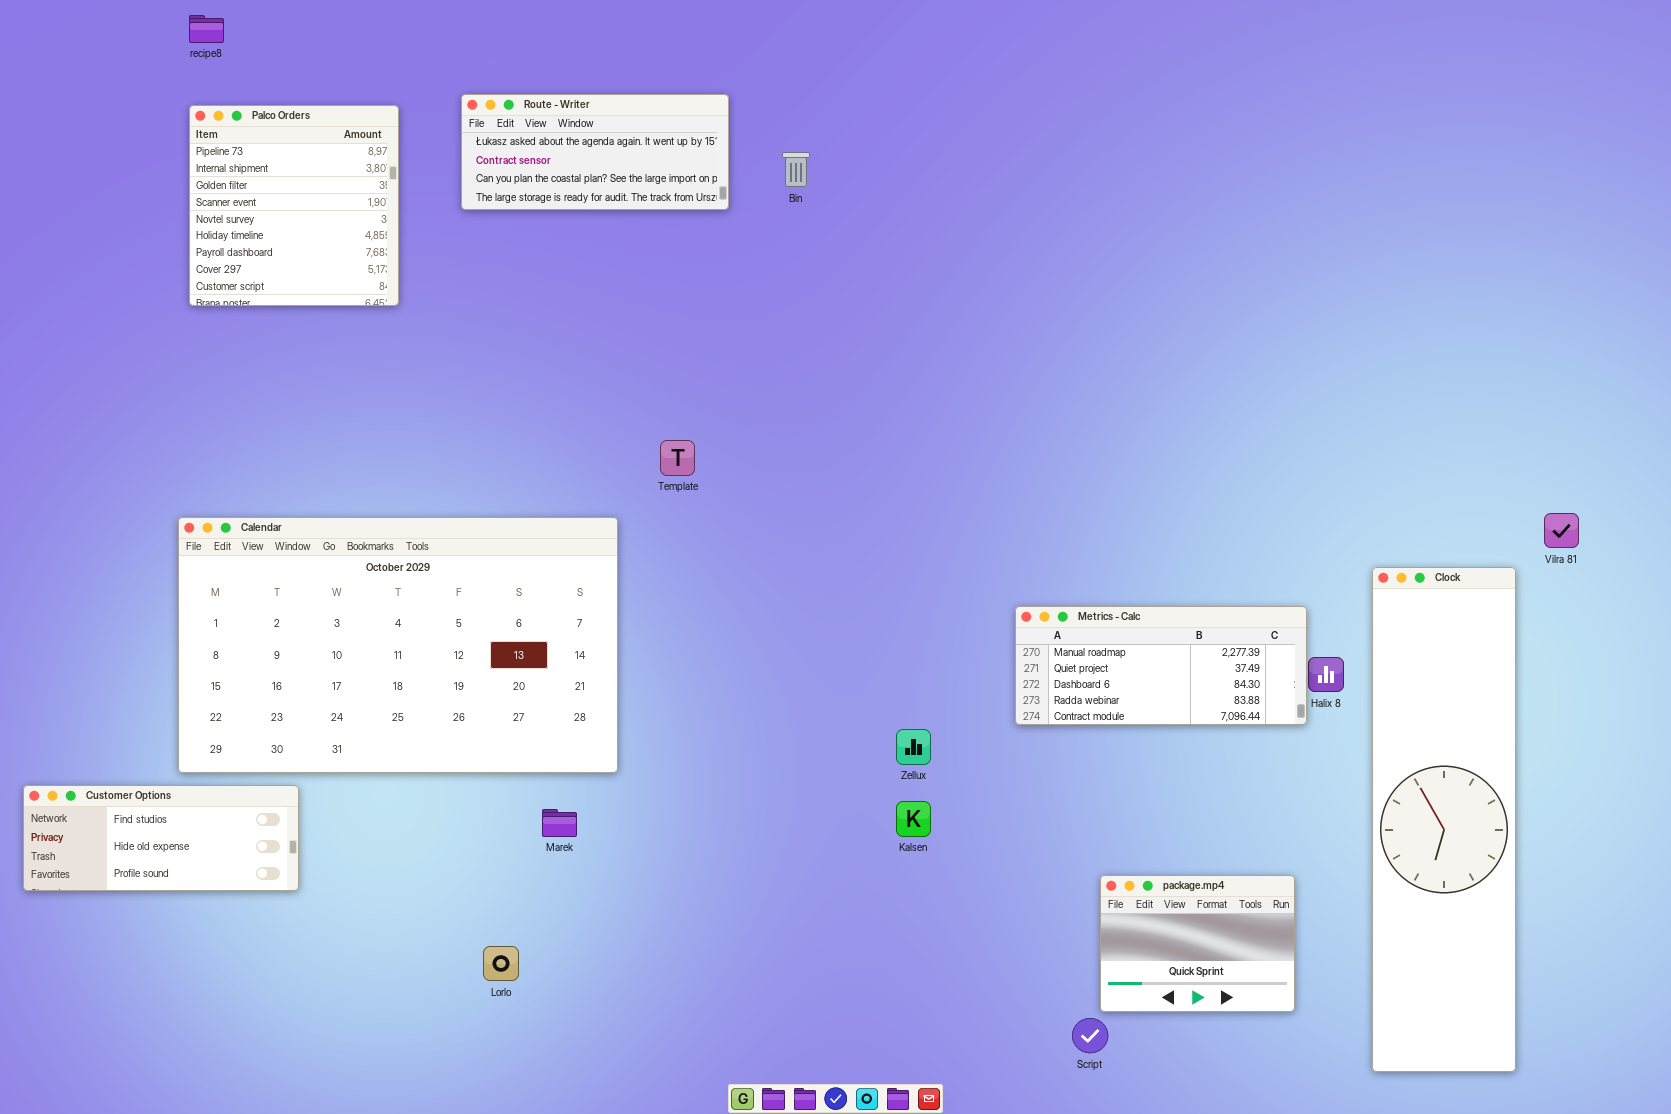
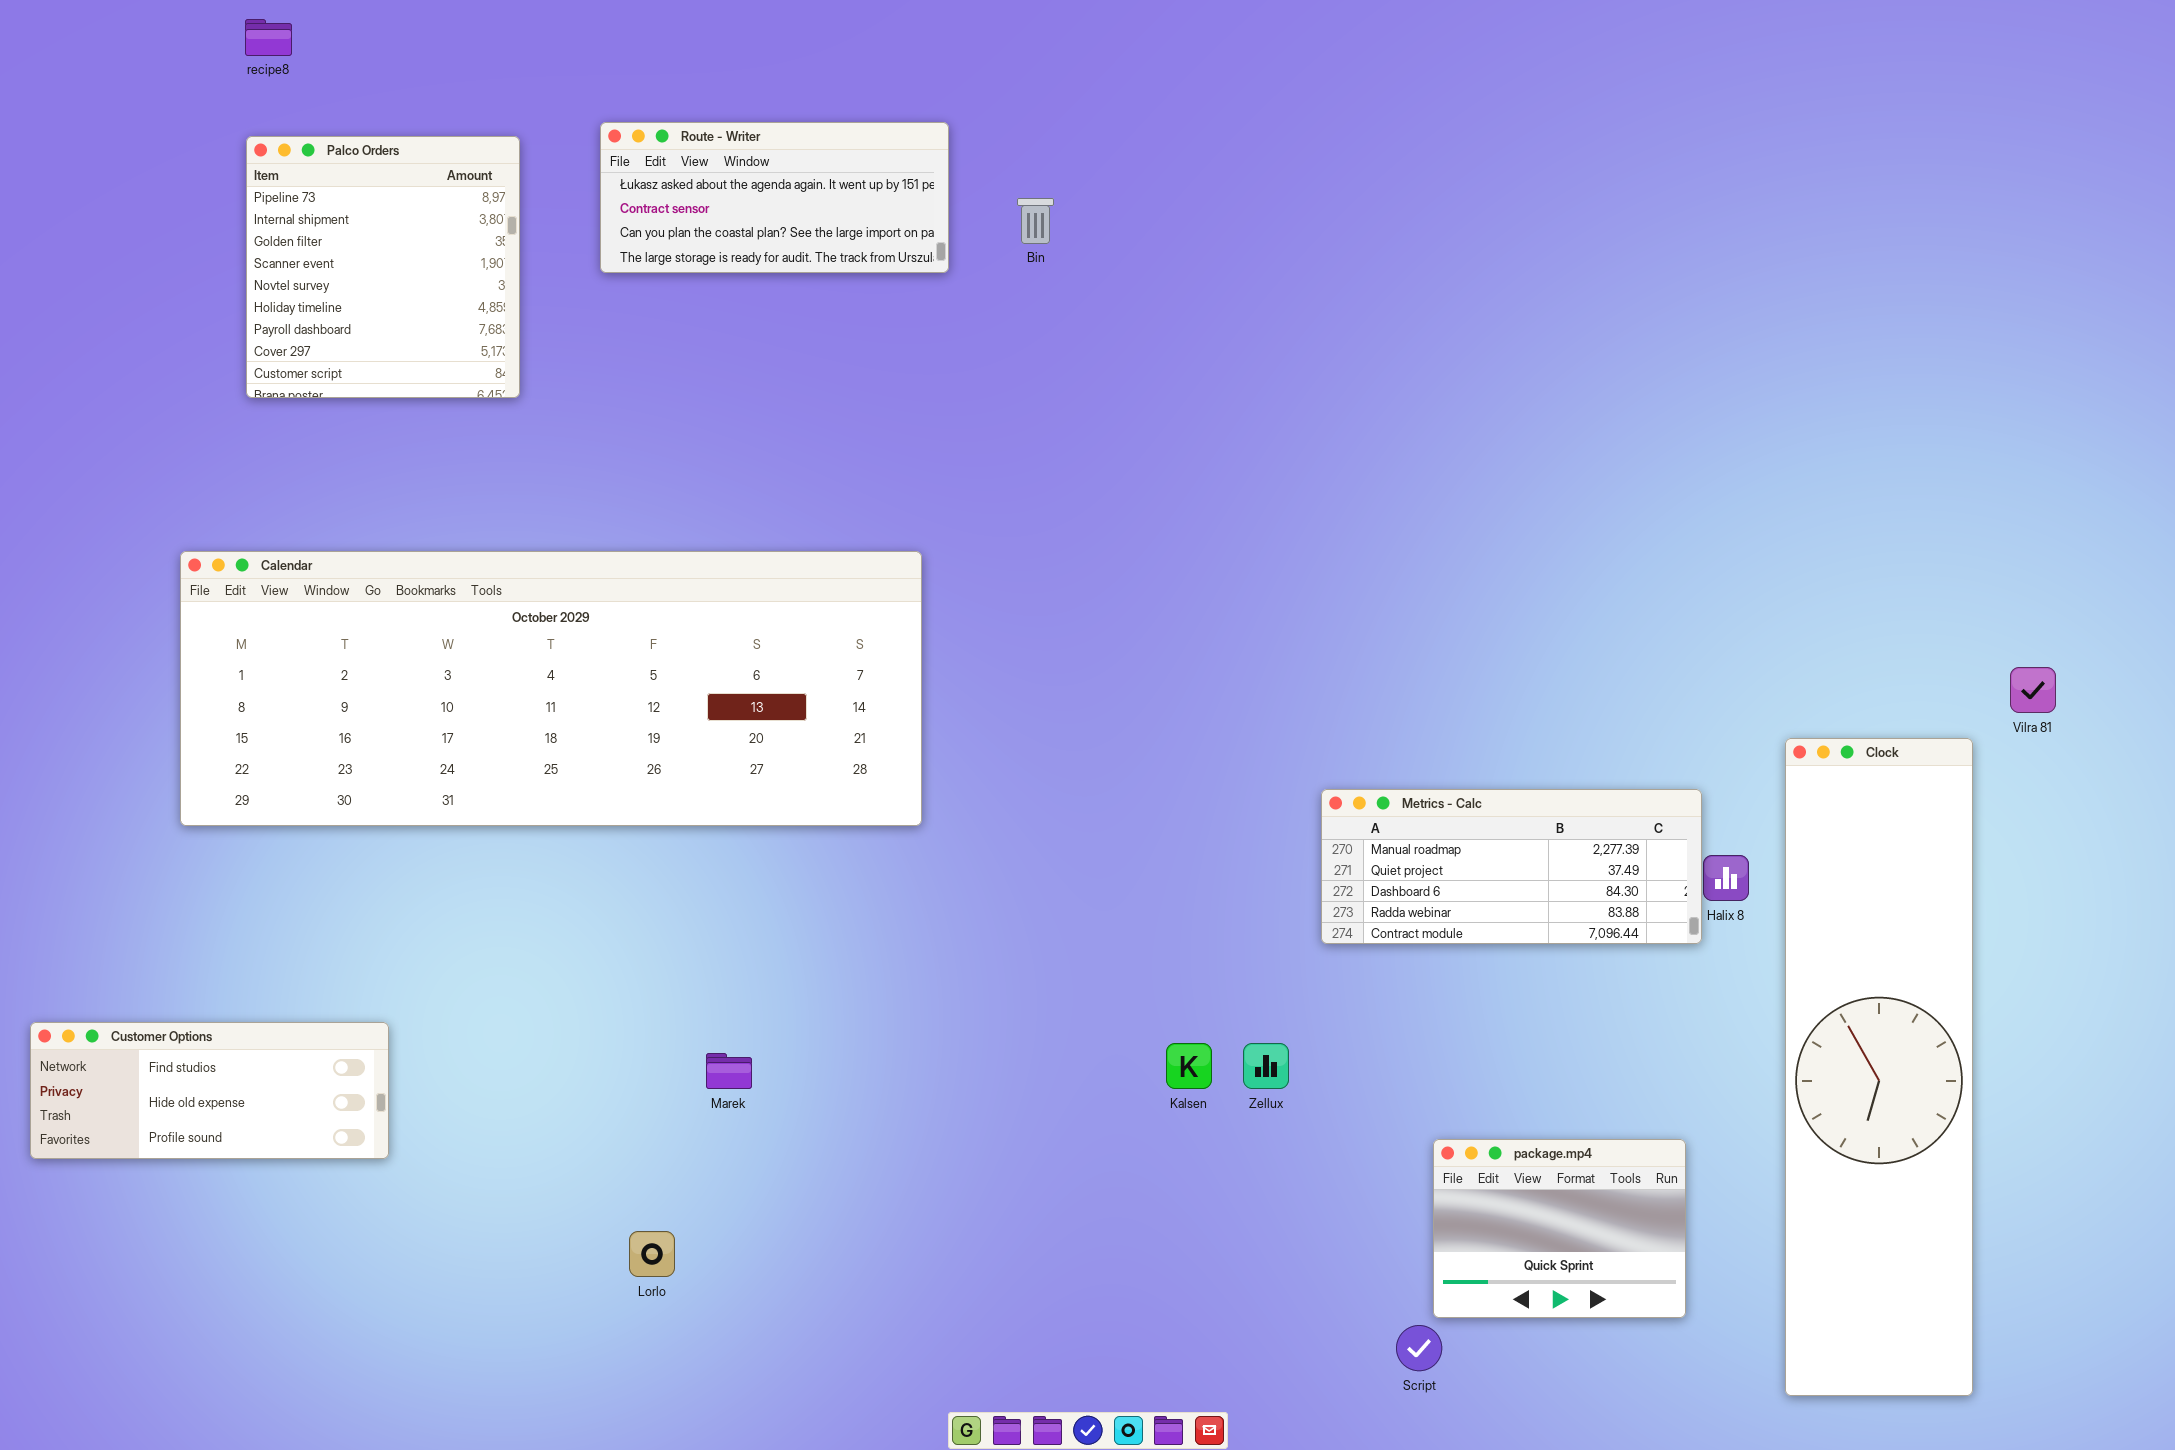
Calendar: [178,517,618,773] -> [180,551,922,826], moved, resized
Zellux: [896,729,931,765] -> [1243,1043,1289,1089], moved

